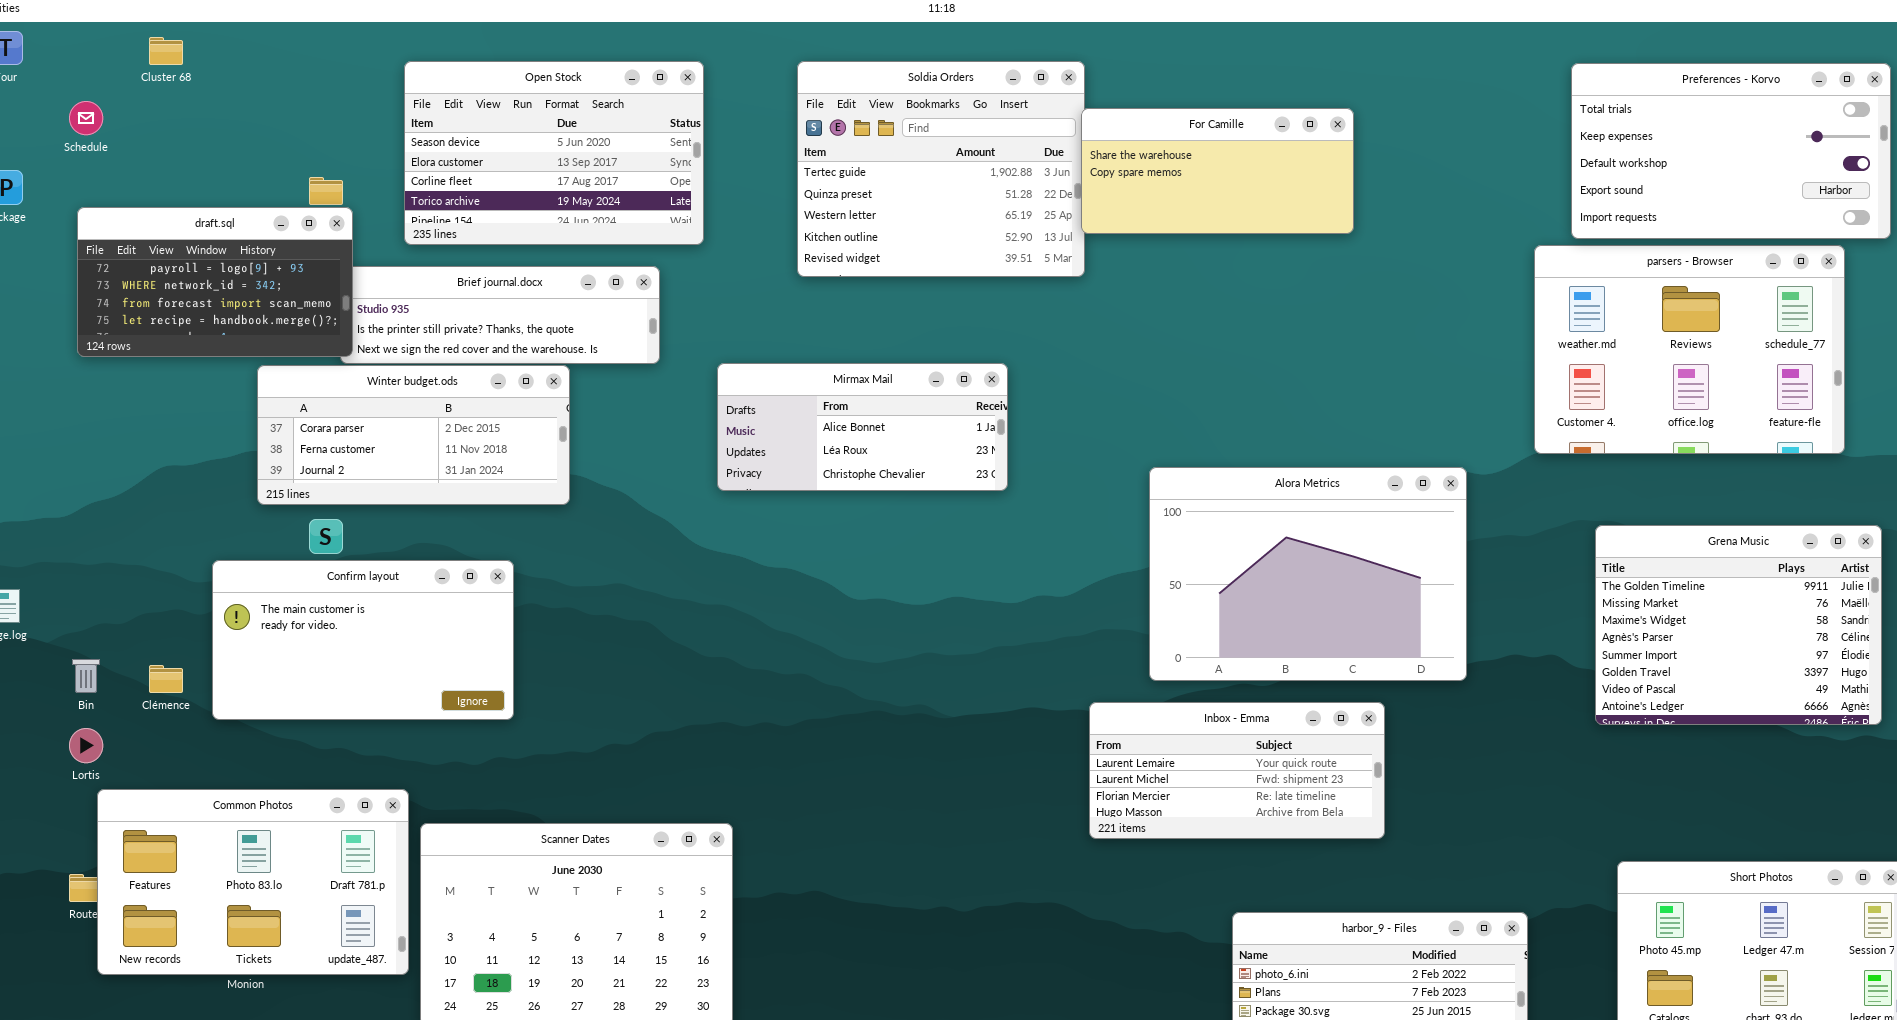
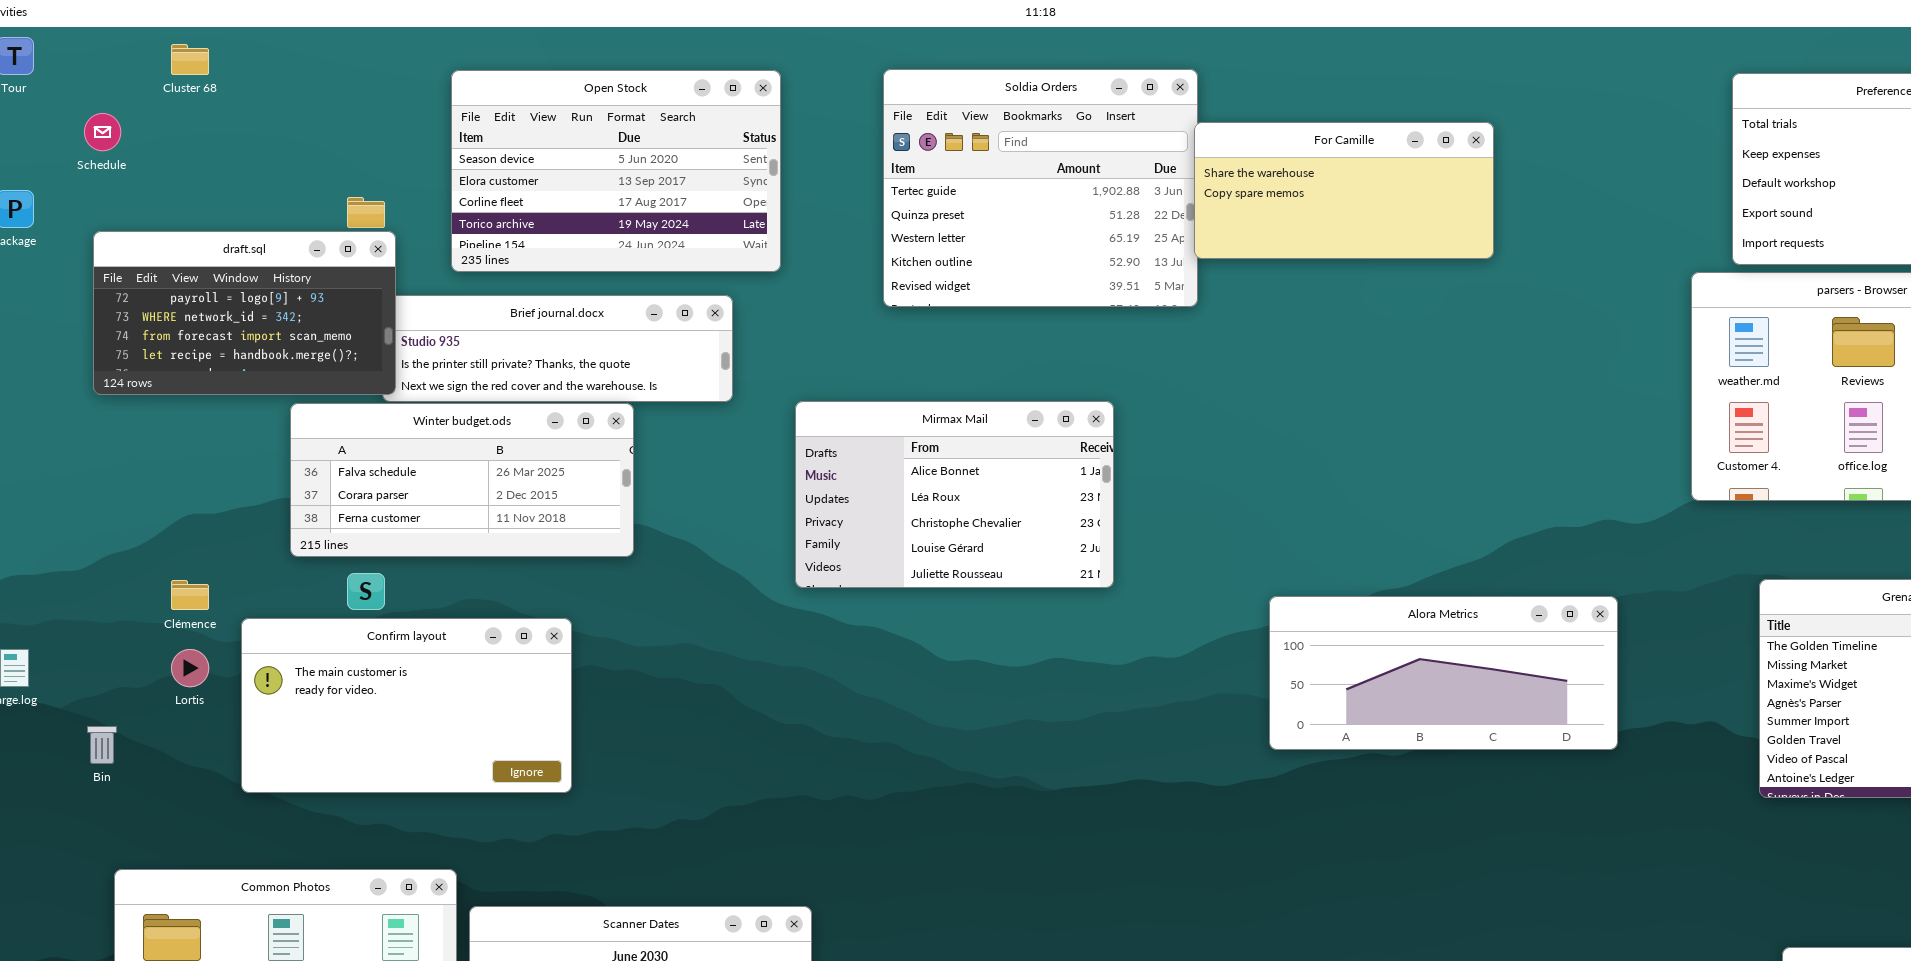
Mirmax Mail: [717,363,1008,491] -> [795,401,1114,588], resized
Winter budget.ods: [257,365,570,505] -> [290,403,634,557], scrolled up 1 row
Alora Metrics: [1149,467,1467,681] -> [1269,596,1618,750], resized
Clémence: [149,665,183,693] -> [171,580,209,610], moved
Inbox - Emma: [1089,702,1385,839] -> none, closed
Lortis: [69,728,103,763] -> [171,649,209,687], moved

